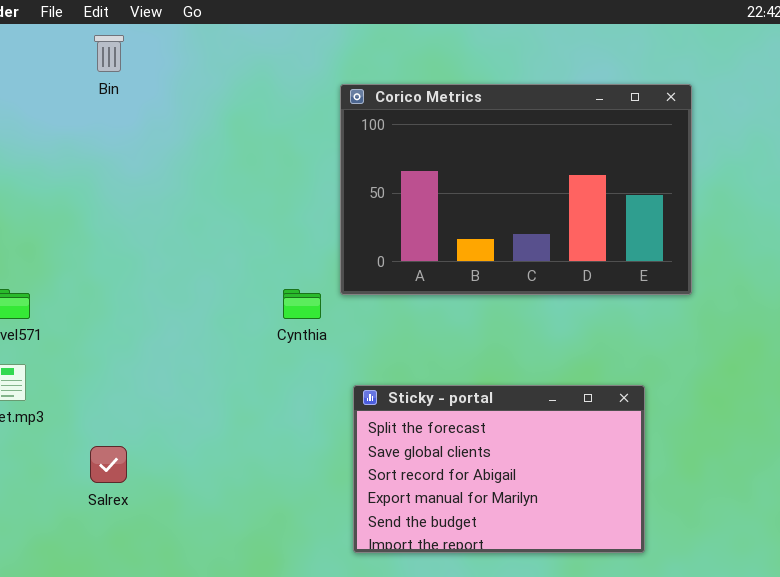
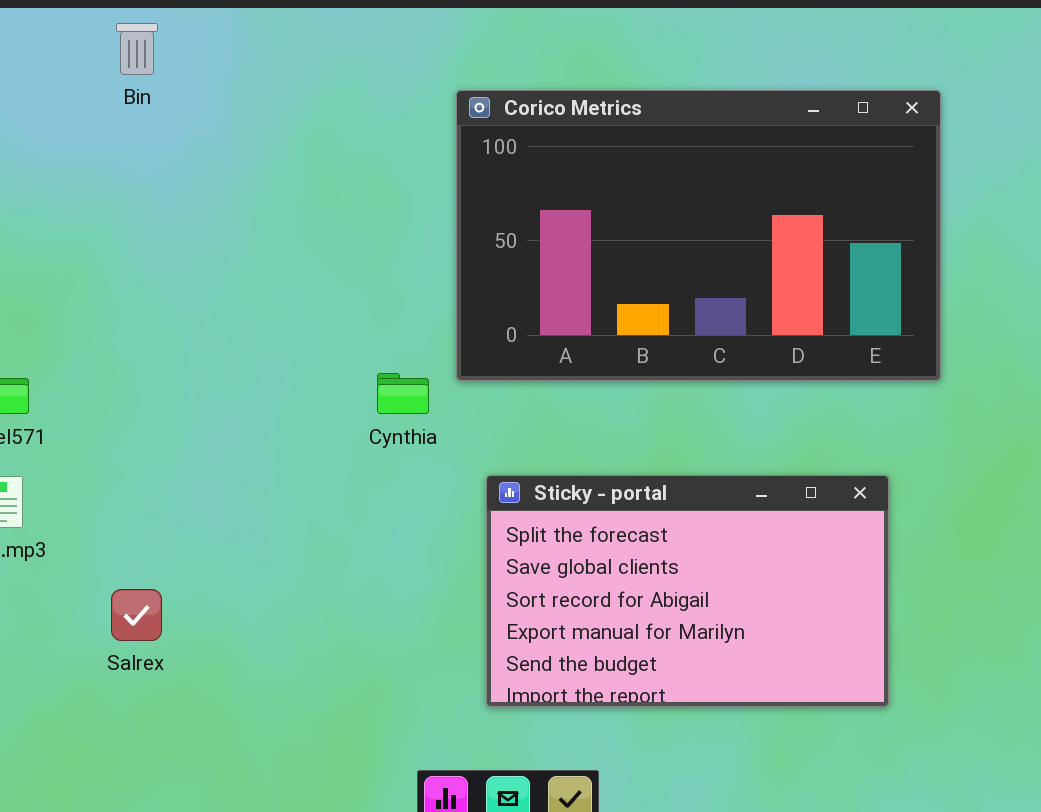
Sticky - portal: [353,385,645,553] -> [486,475,889,707], moved

